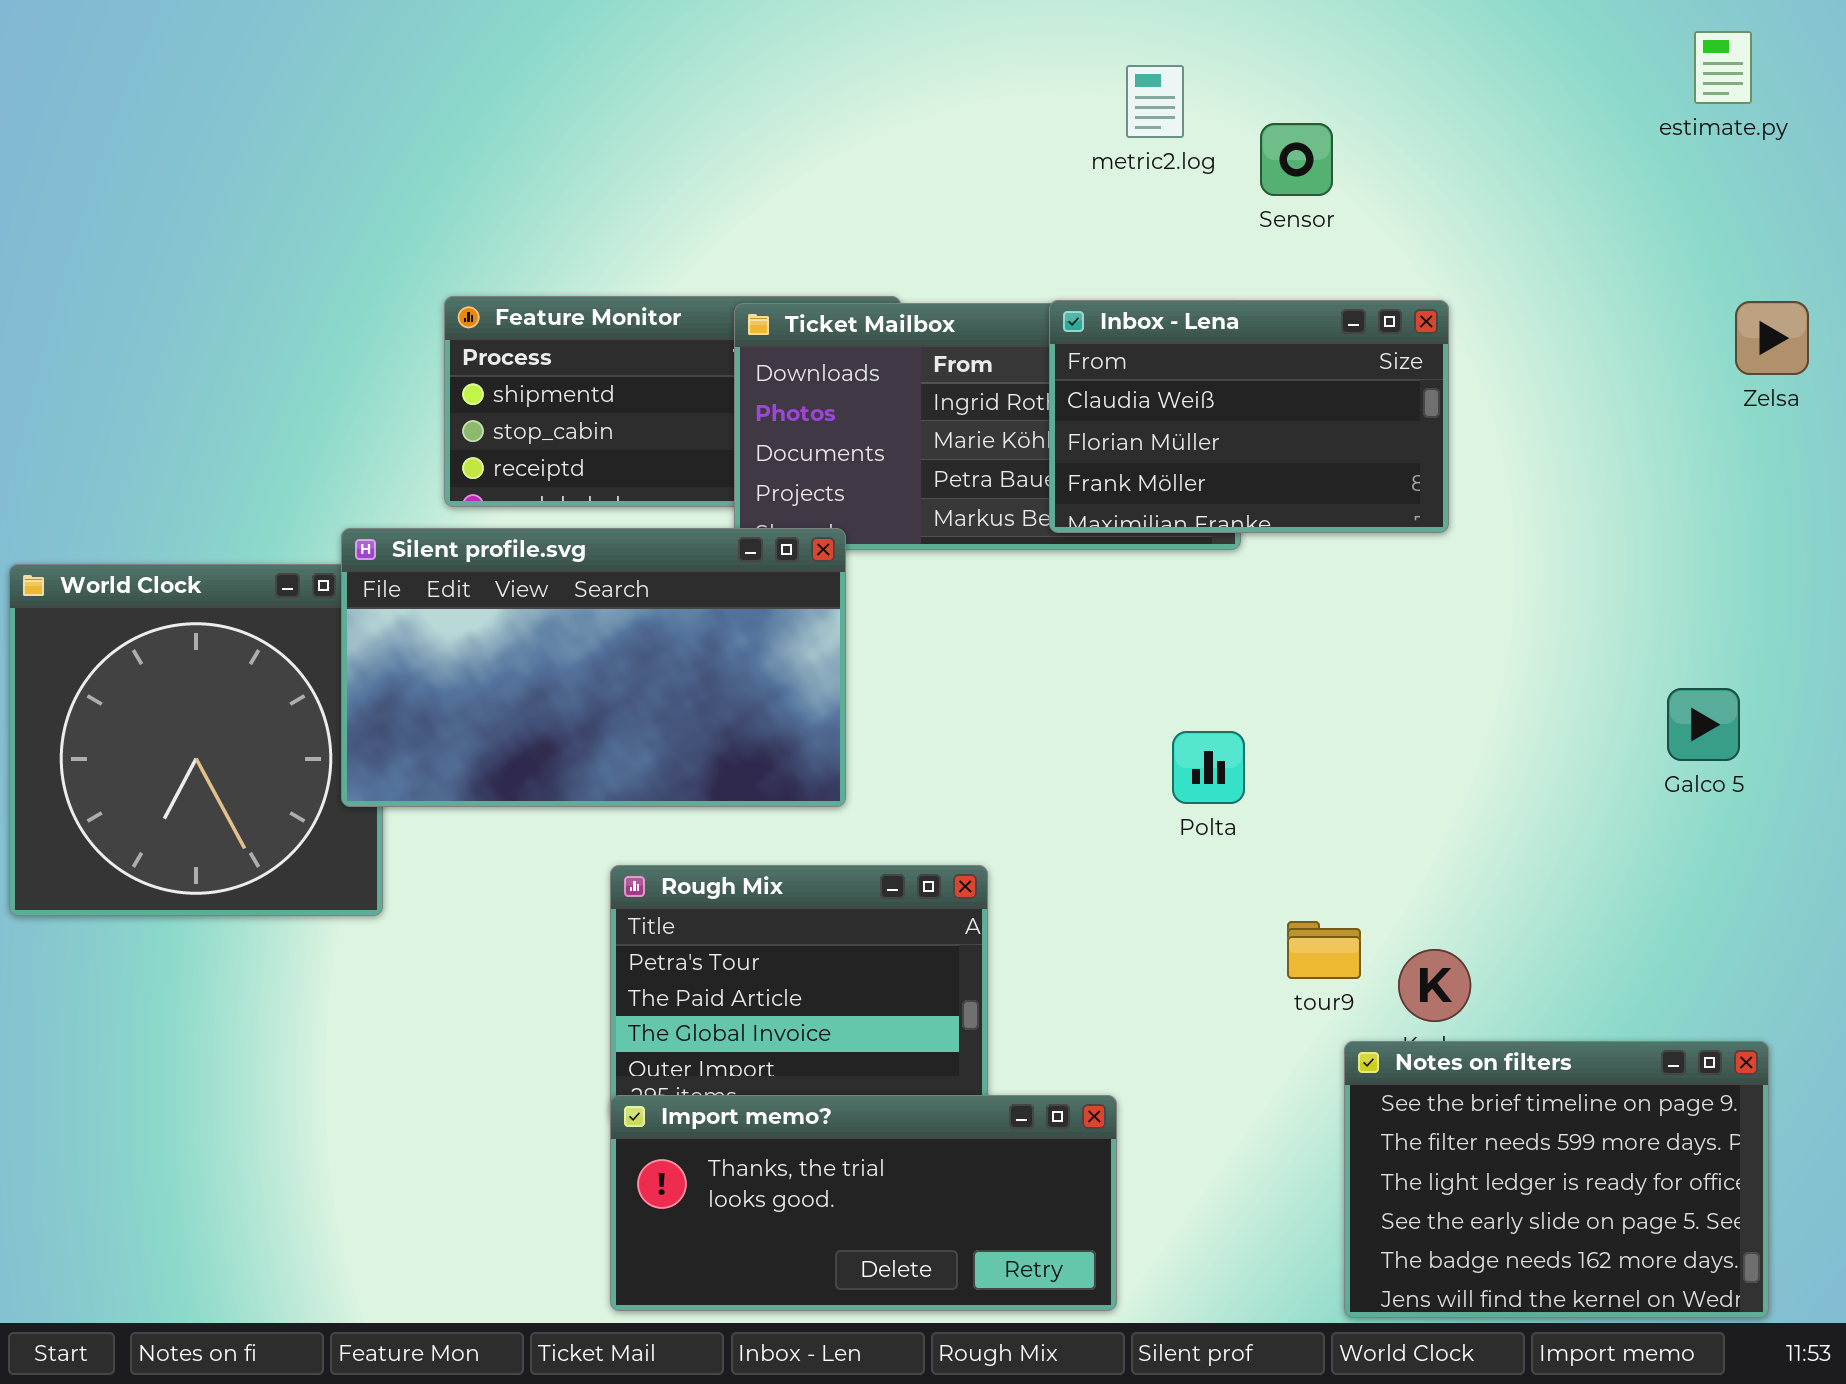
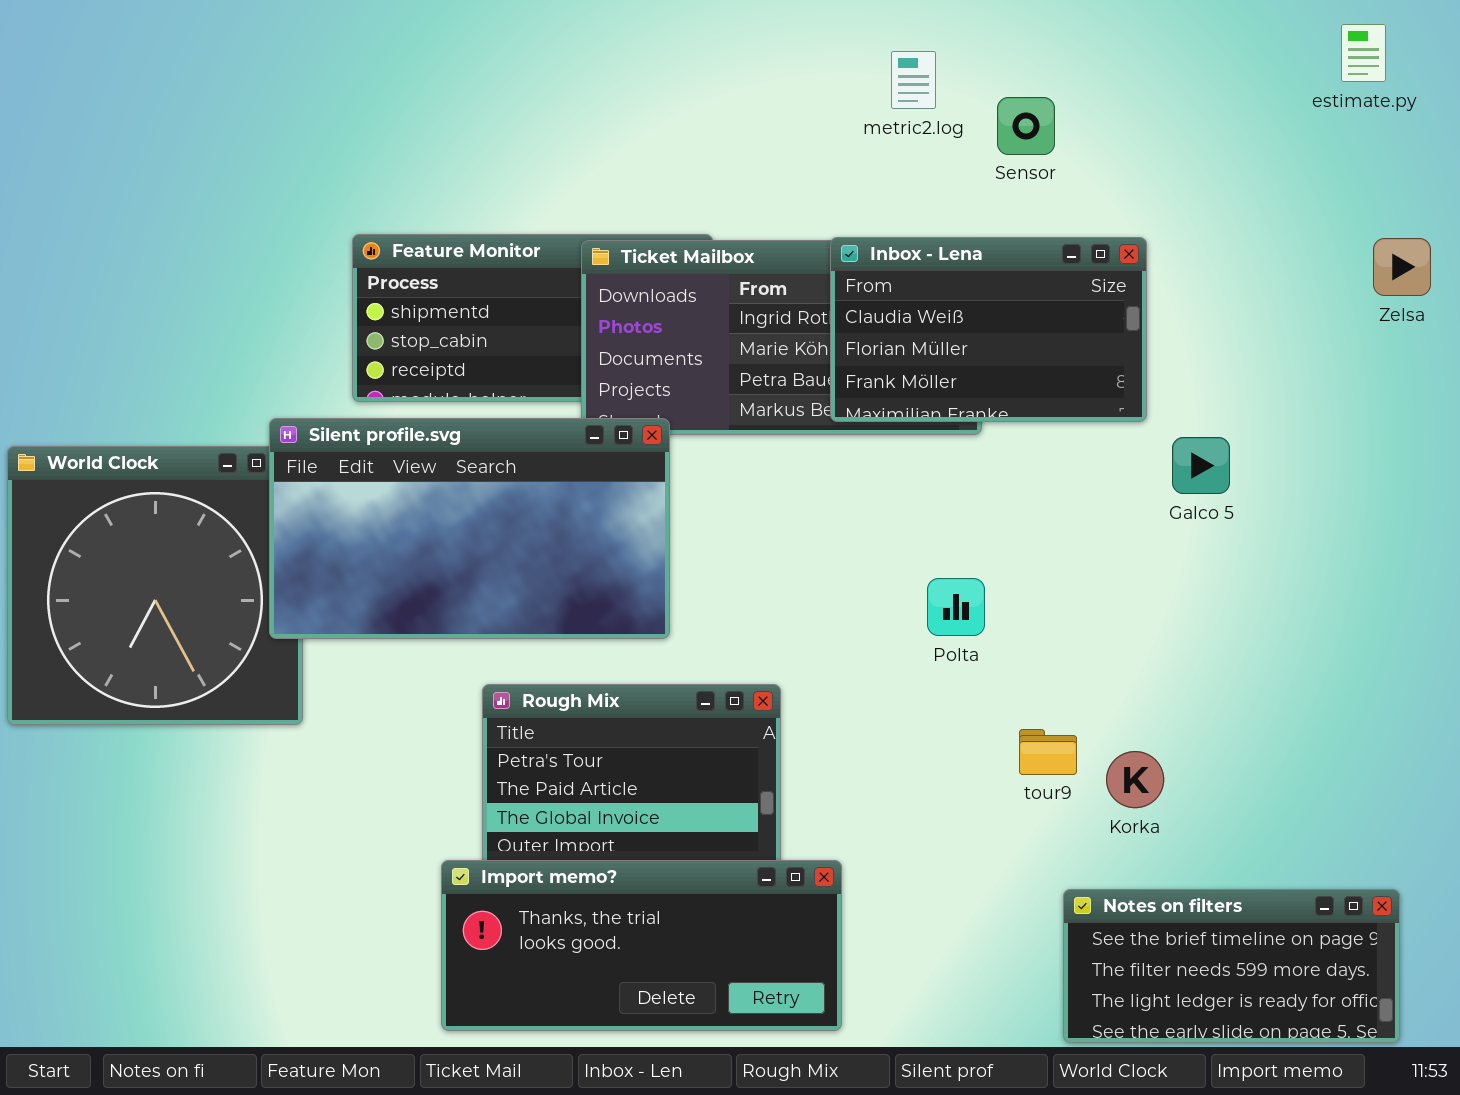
Galco 5: [1667,688,1740,761] -> [1172,437,1230,494], moved
Notes on filters: [1344,1041,1769,1318] -> [1063,889,1400,1043], resized
Import memo?: [610,1095,1117,1311] -> [441,860,842,1031], moved

